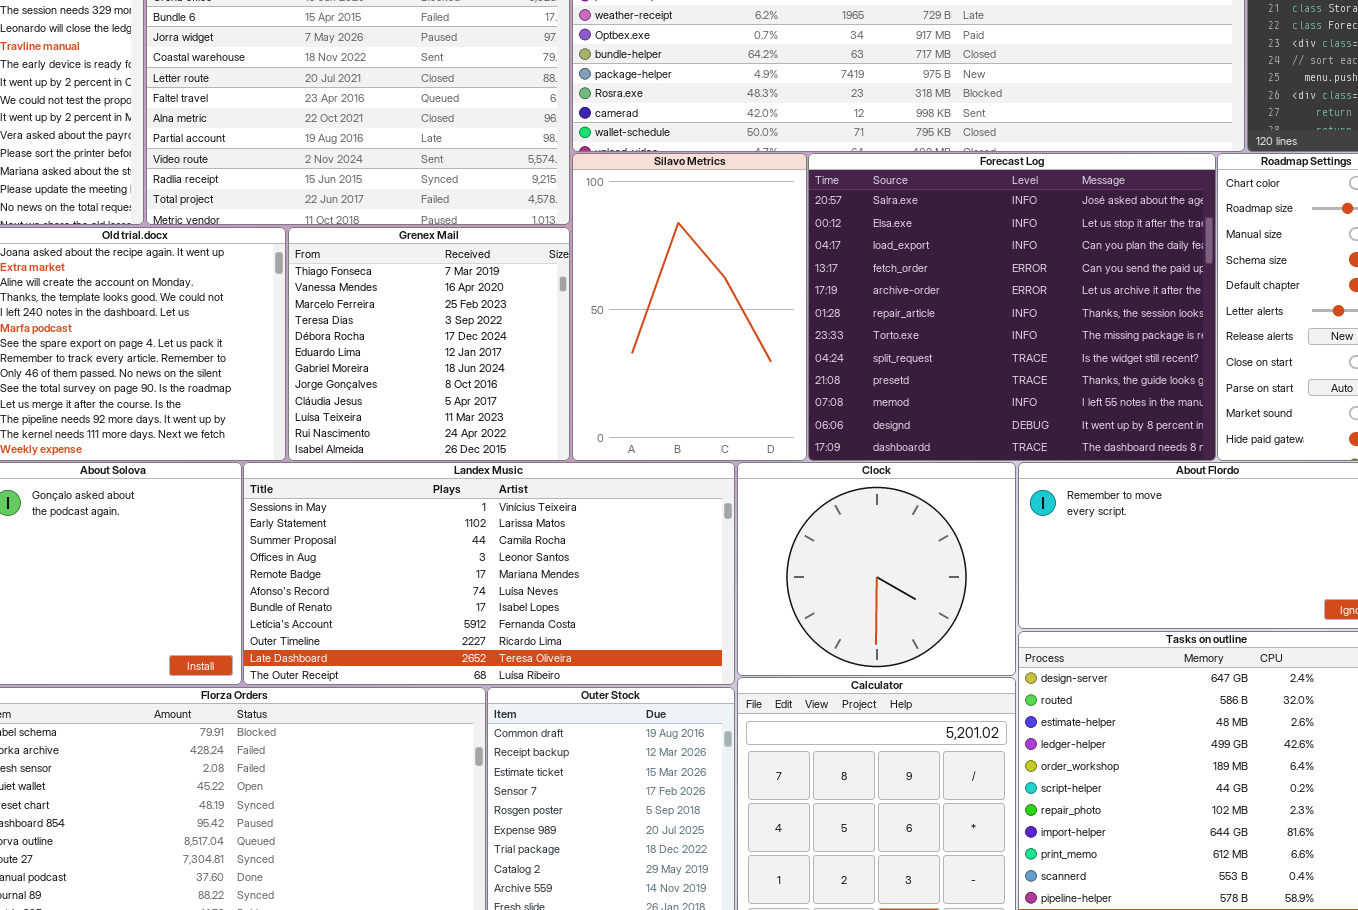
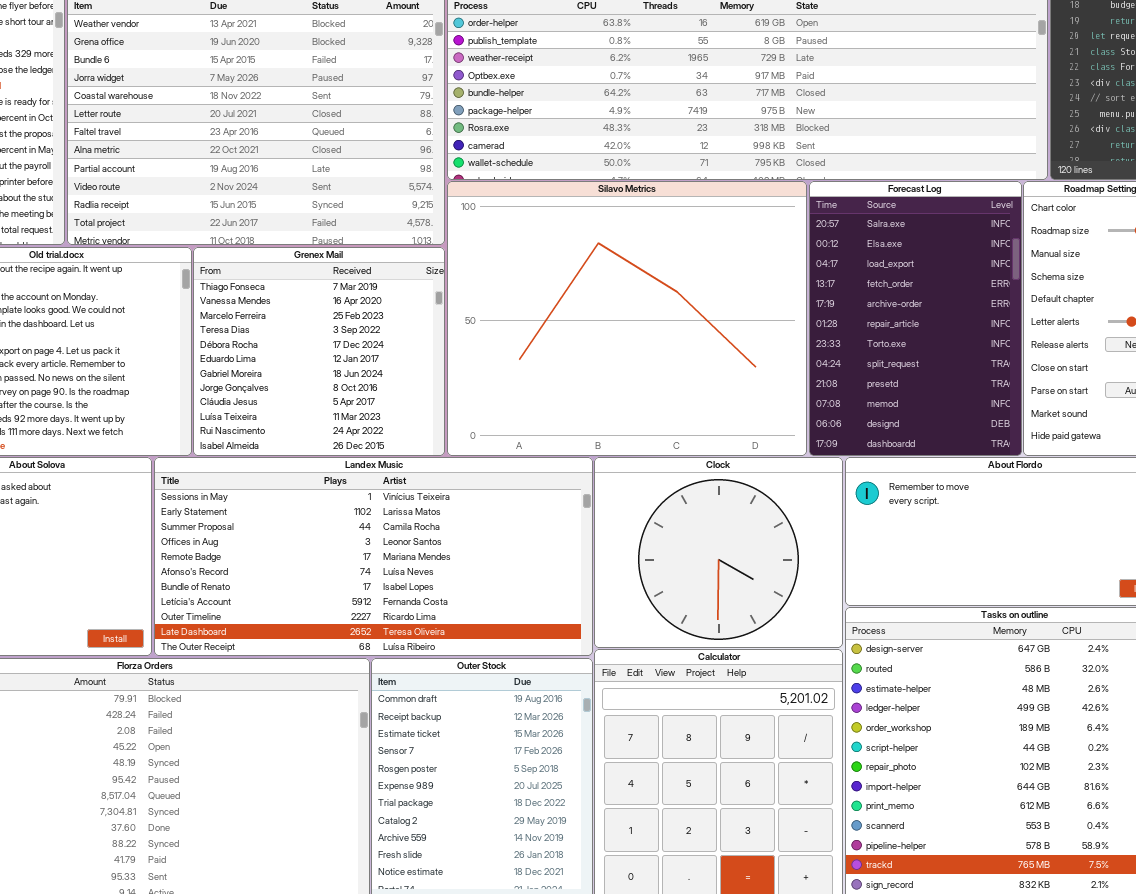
Silavo Metrics: [572,153,807,461] -> [447,181,807,456], resized
Forecast Log: [808,153,1216,461] -> [809,181,1022,456], resized

